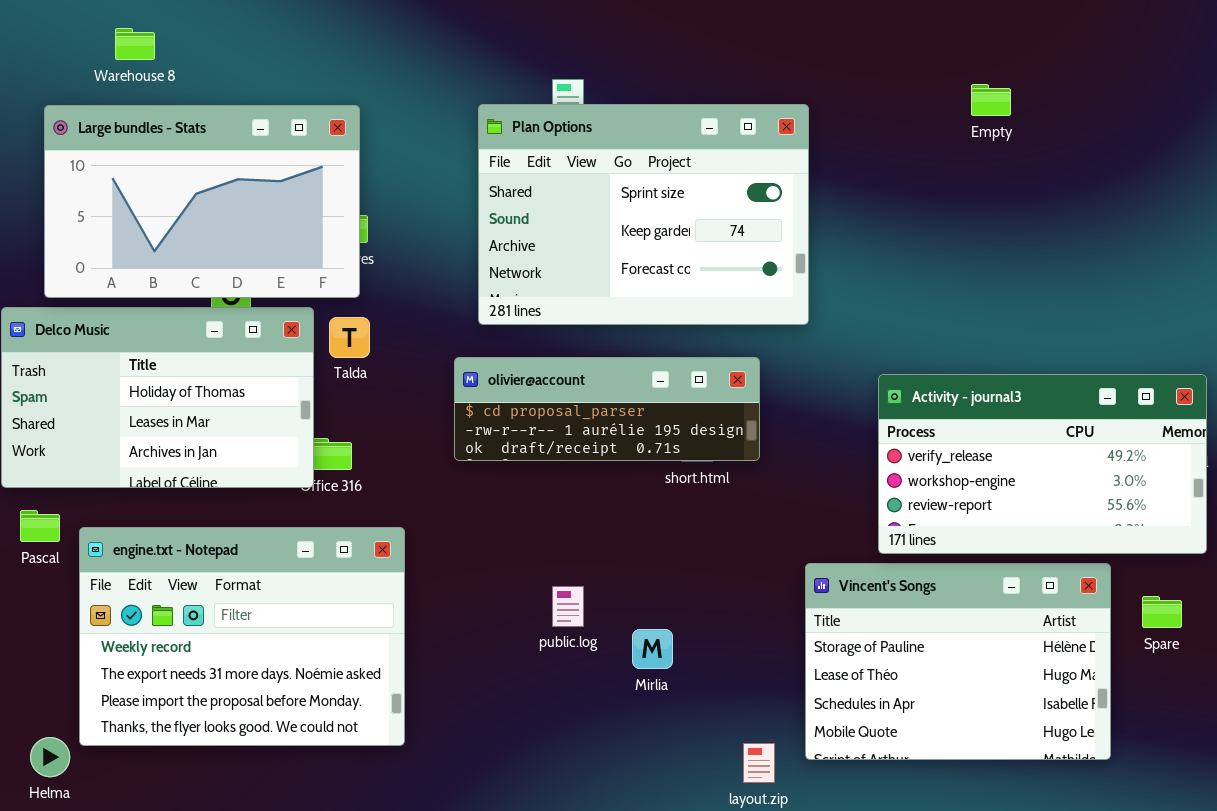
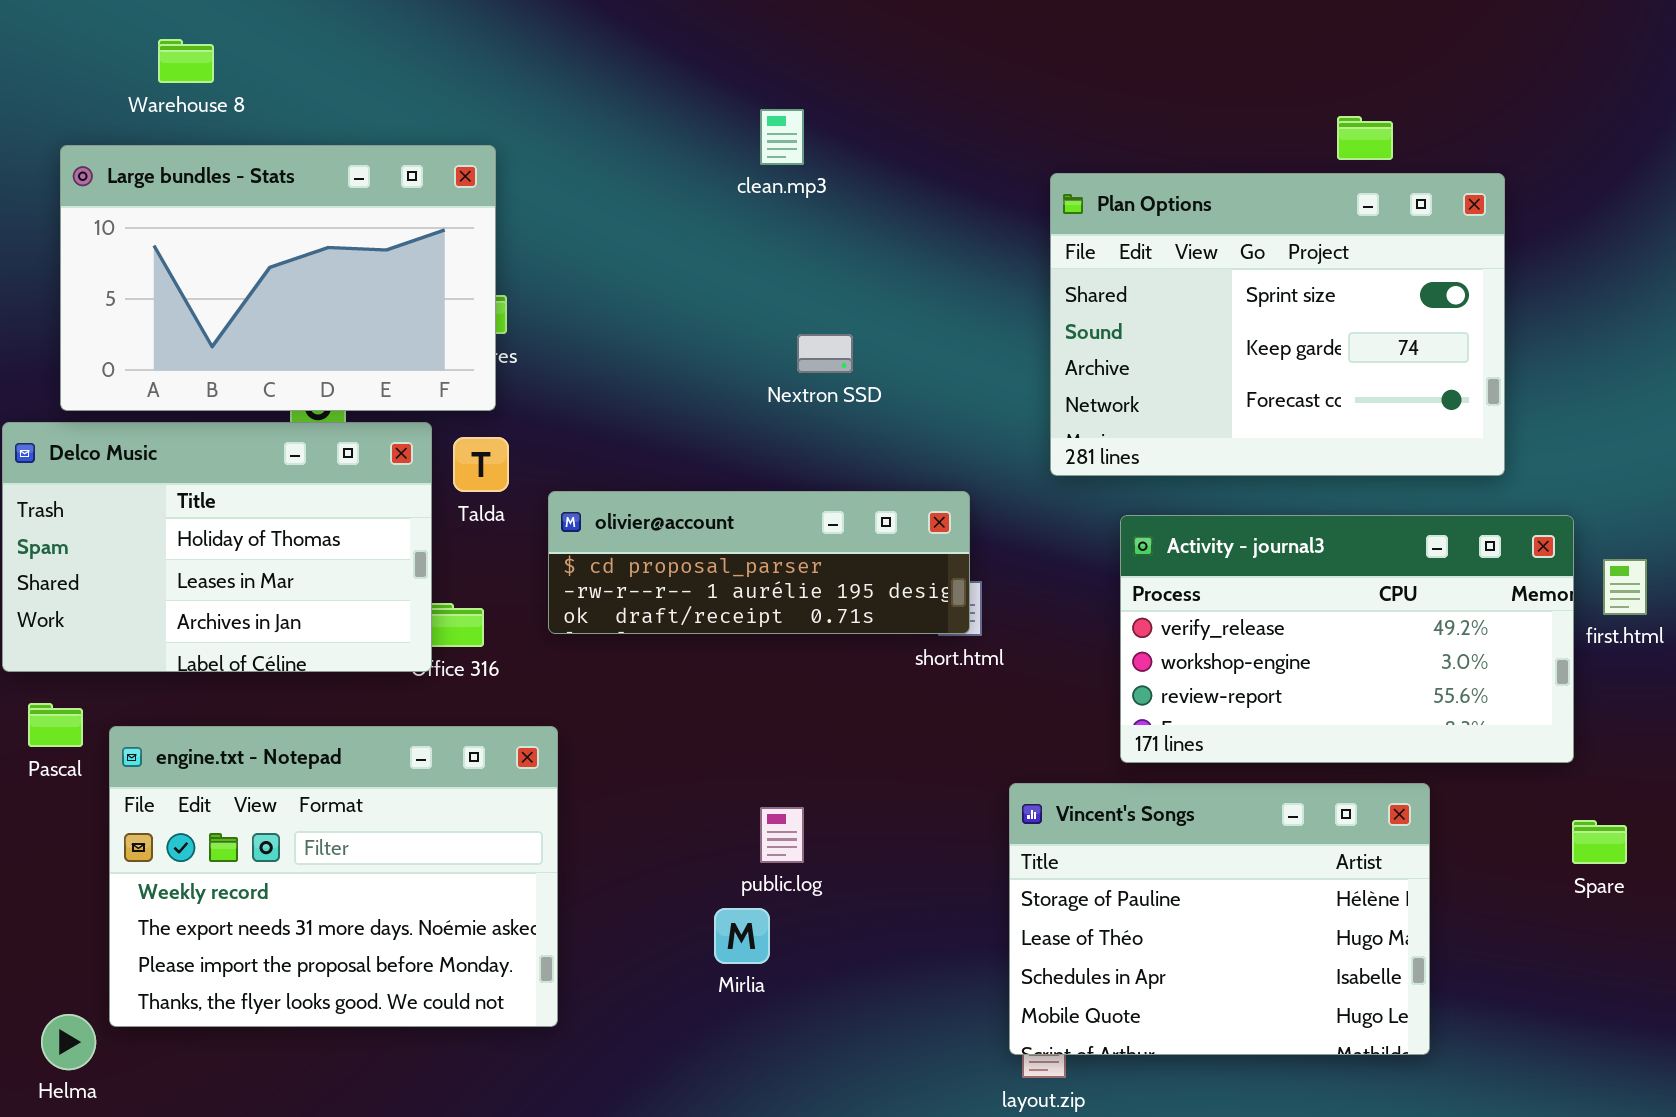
Plan Options: [478,104,809,325] -> [1050,173,1505,476], moved
olivier@account: [454,357,760,461] -> [548,491,970,634], moved
Activity - journal3: [878,374,1207,554] -> [1120,515,1574,763], moved
Vincent's Songs: [805,563,1111,760] -> [1009,783,1430,1055], moved
Mirlia: [632,629,673,669] -> [714,908,770,964], moved

